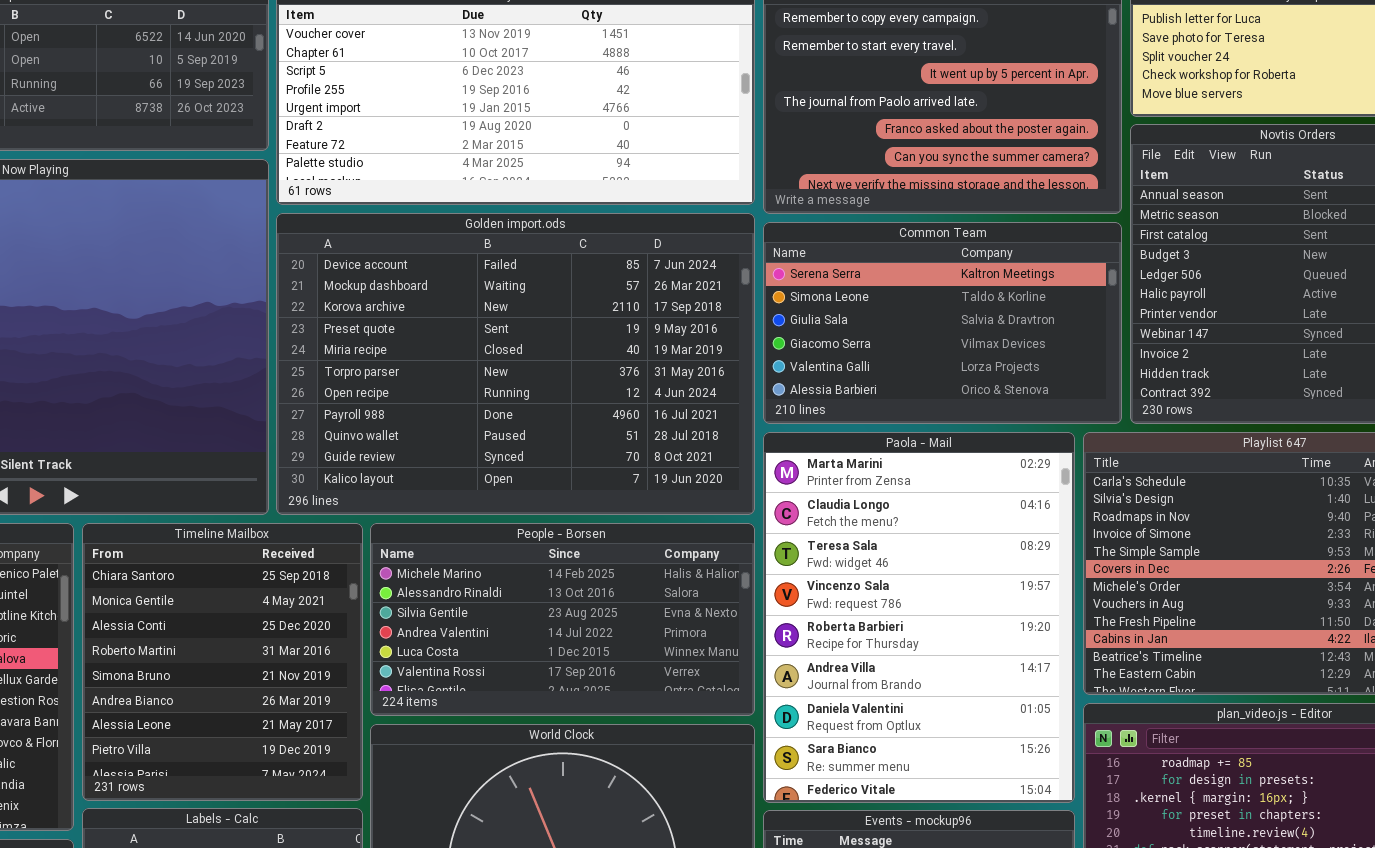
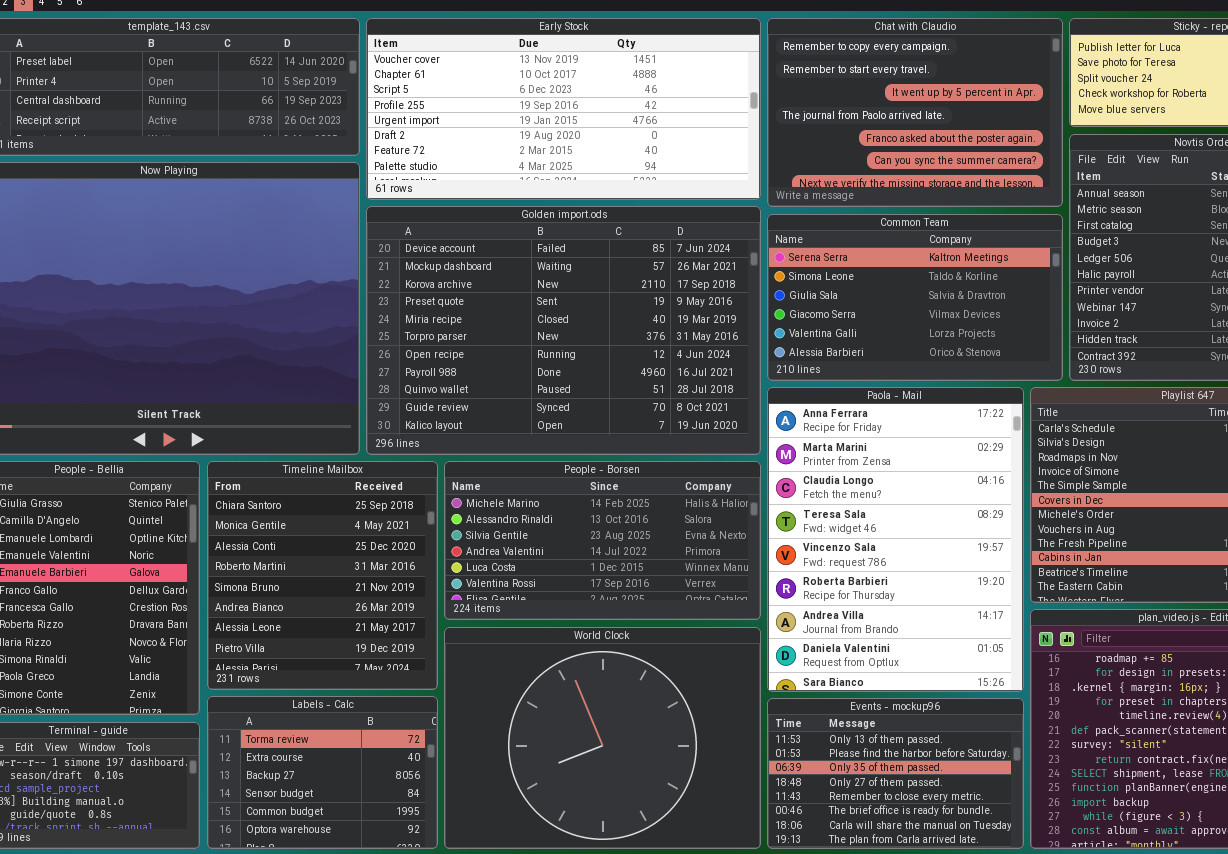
Paola - Mail: [763,432,1075,803] -> [767,387,1024,692], scrolled up 1 row

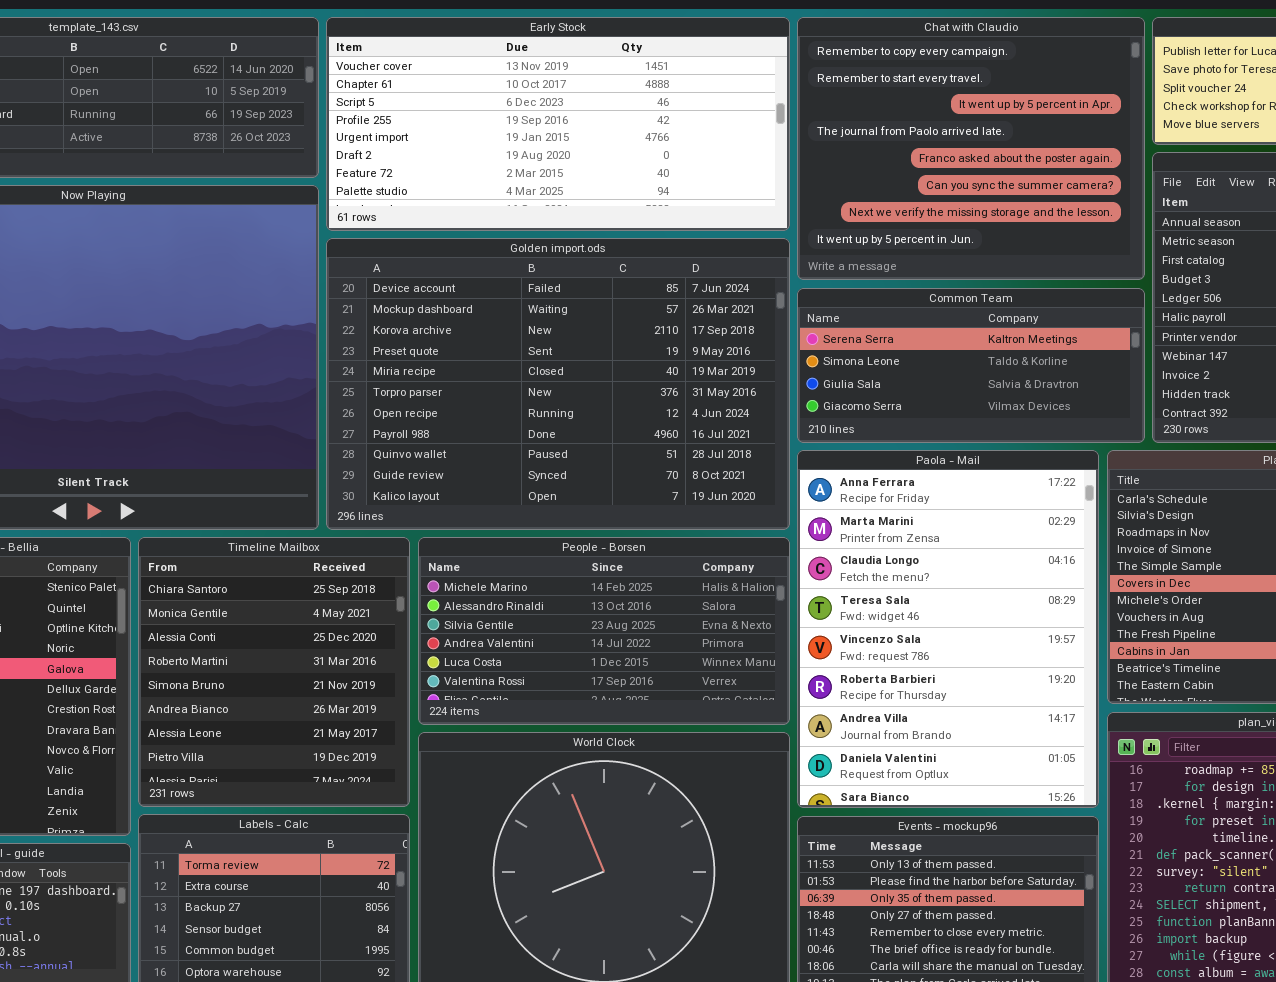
Chat with Claudio: [767,18,1063,207] -> [797,17,1145,280], resized
Common Team: [767,214,1063,381] -> [797,288,1145,443], resized

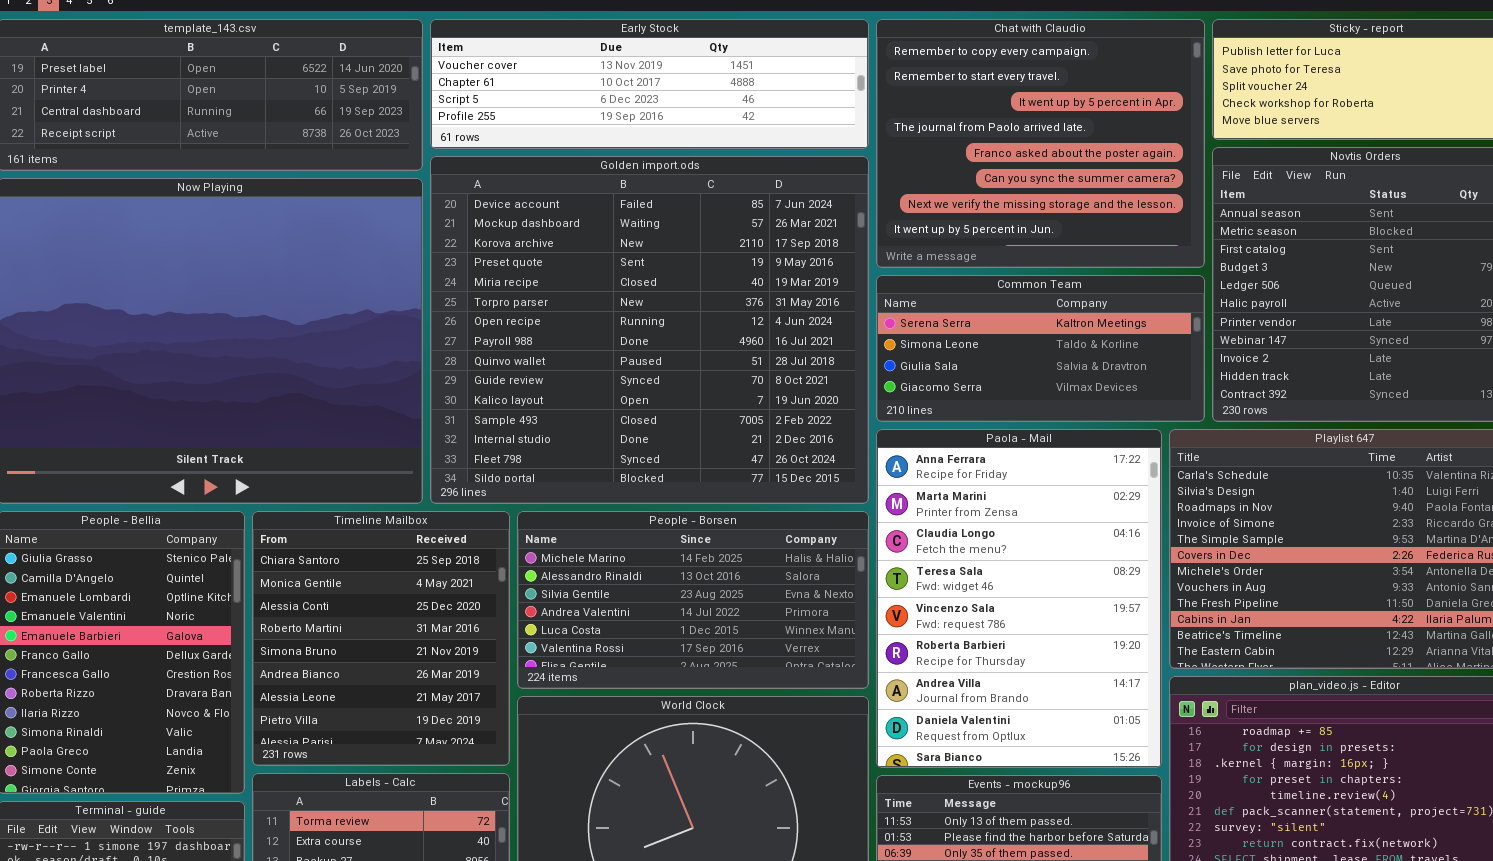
Early Stock: [326,17,790,231] -> [430,19,869,149], resized
Golden import.ods: [326,238,790,530] -> [430,156,869,504], resized

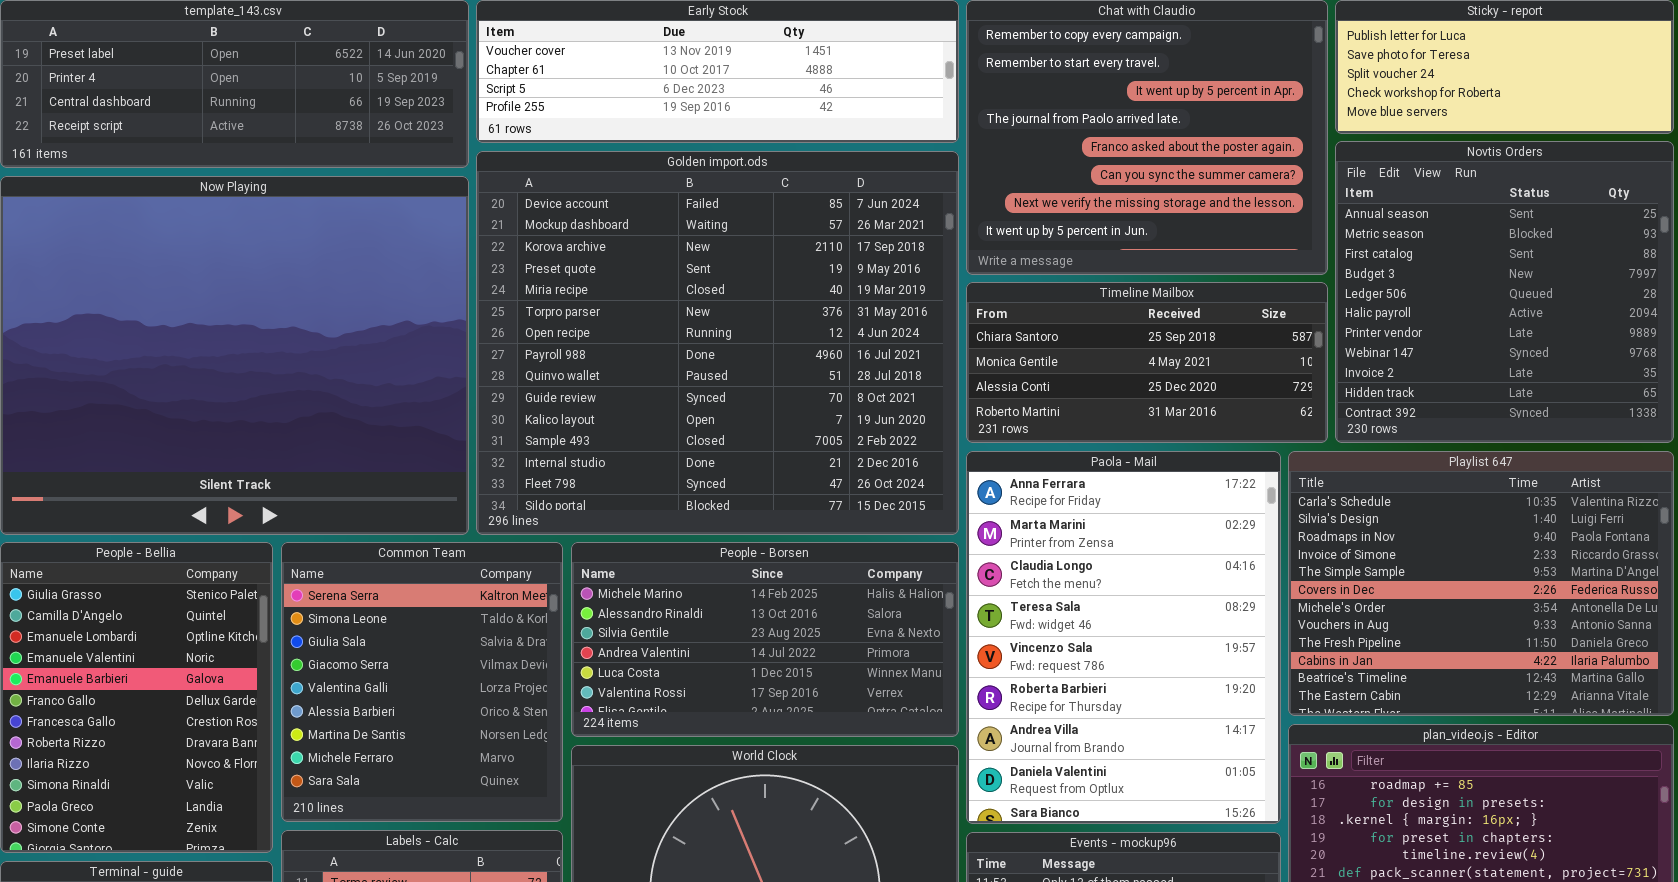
Common Team: [876,275,1205,422] -> [281,542,563,822], moved, resized
Timeline Mailbox: [252,511,510,766] -> [966,282,1328,443], moved, resized

